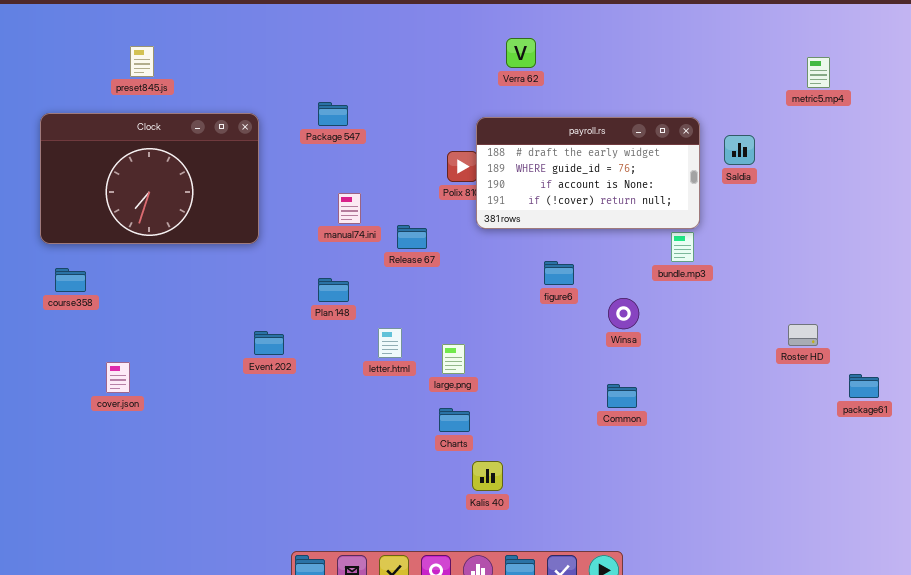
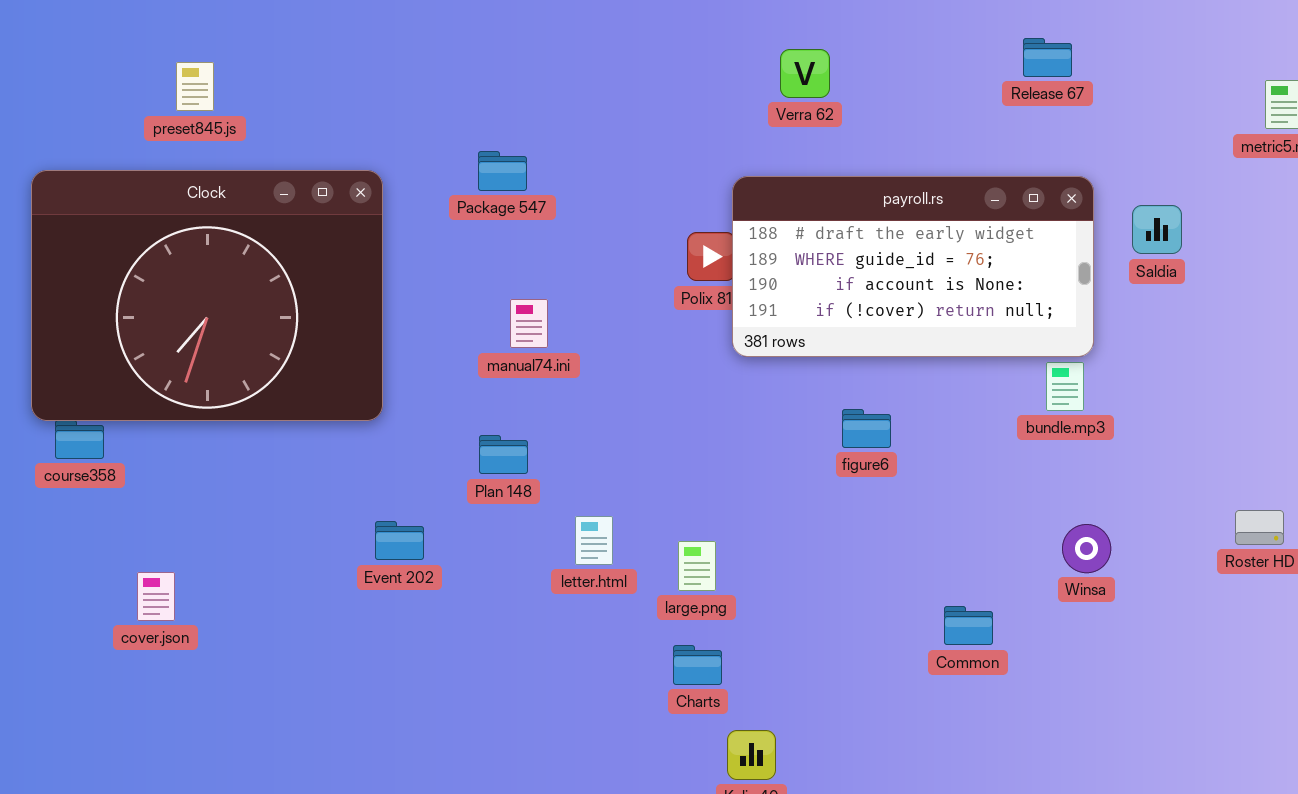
Clock: [40,113,259,244] -> [31,170,383,421], resized
Release 67: [397,225,427,249] -> [1023,38,1072,77], moved
Winsa: [608,298,639,329] -> [1062,524,1111,573], moved

